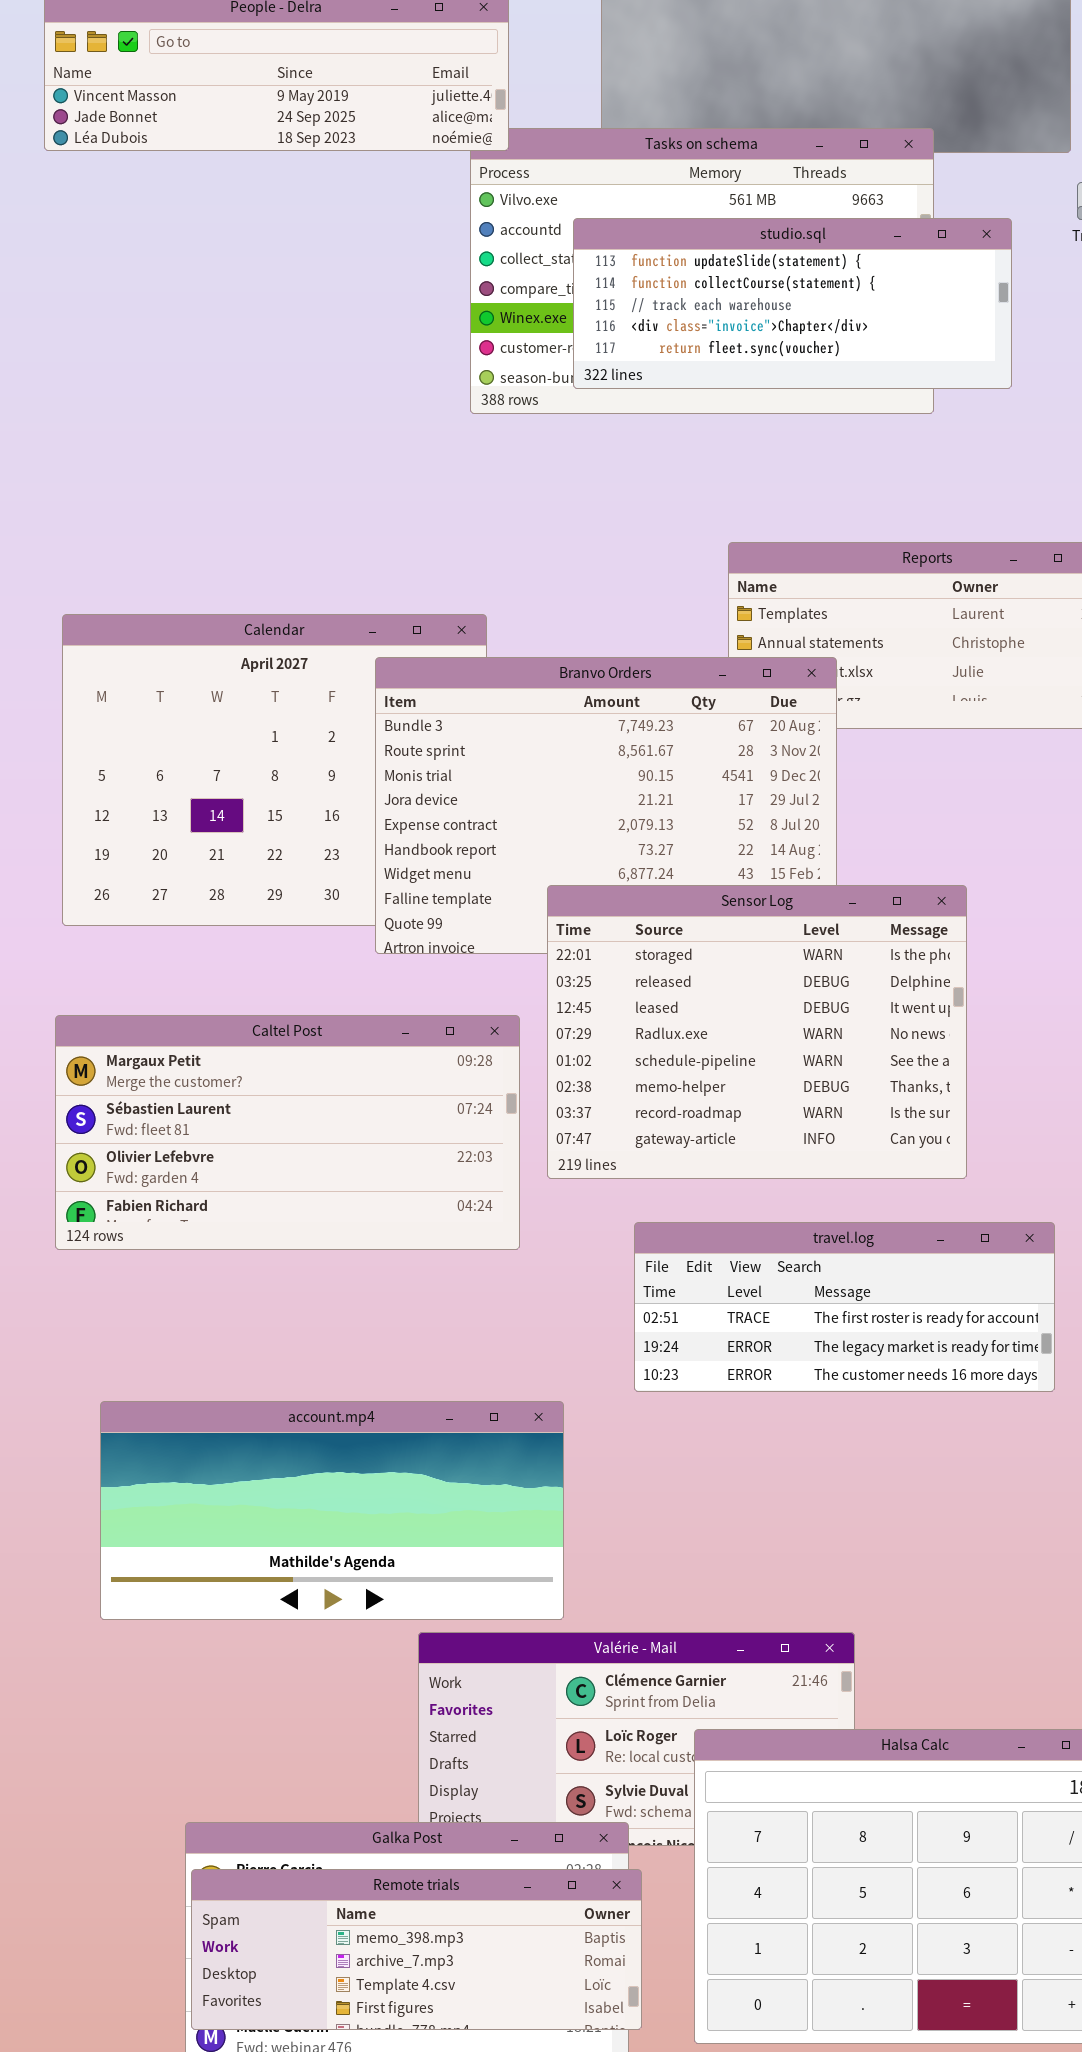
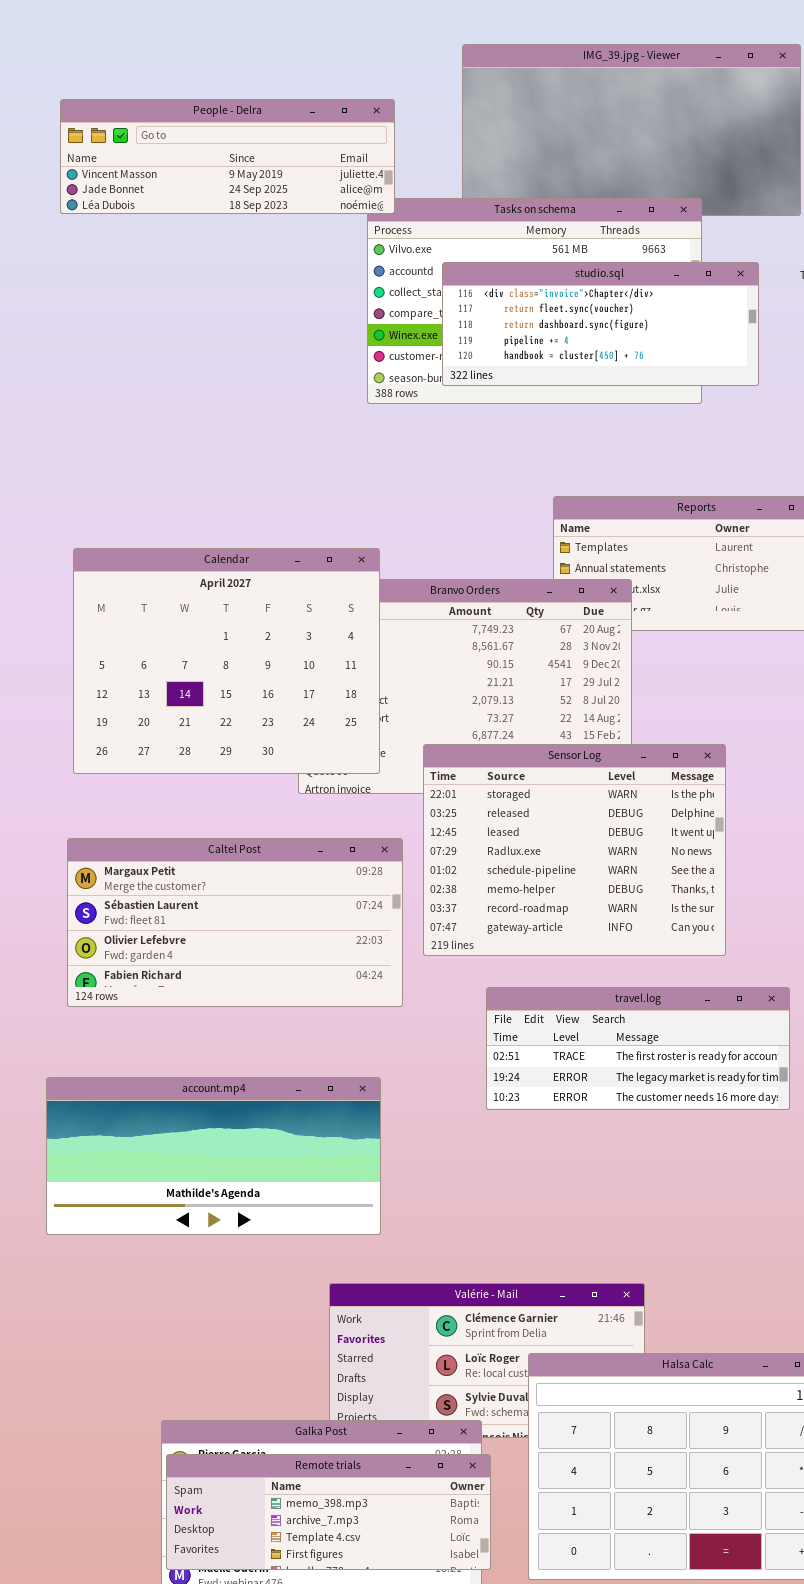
studio.sql: [573,218,1012,389] -> [442,262,759,386], scrolled down 3 rows
Calendar: [62,614,487,926] -> [73,548,380,774], raised
account.mp4: [100,1401,564,1620] -> [46,1077,381,1235], moved

